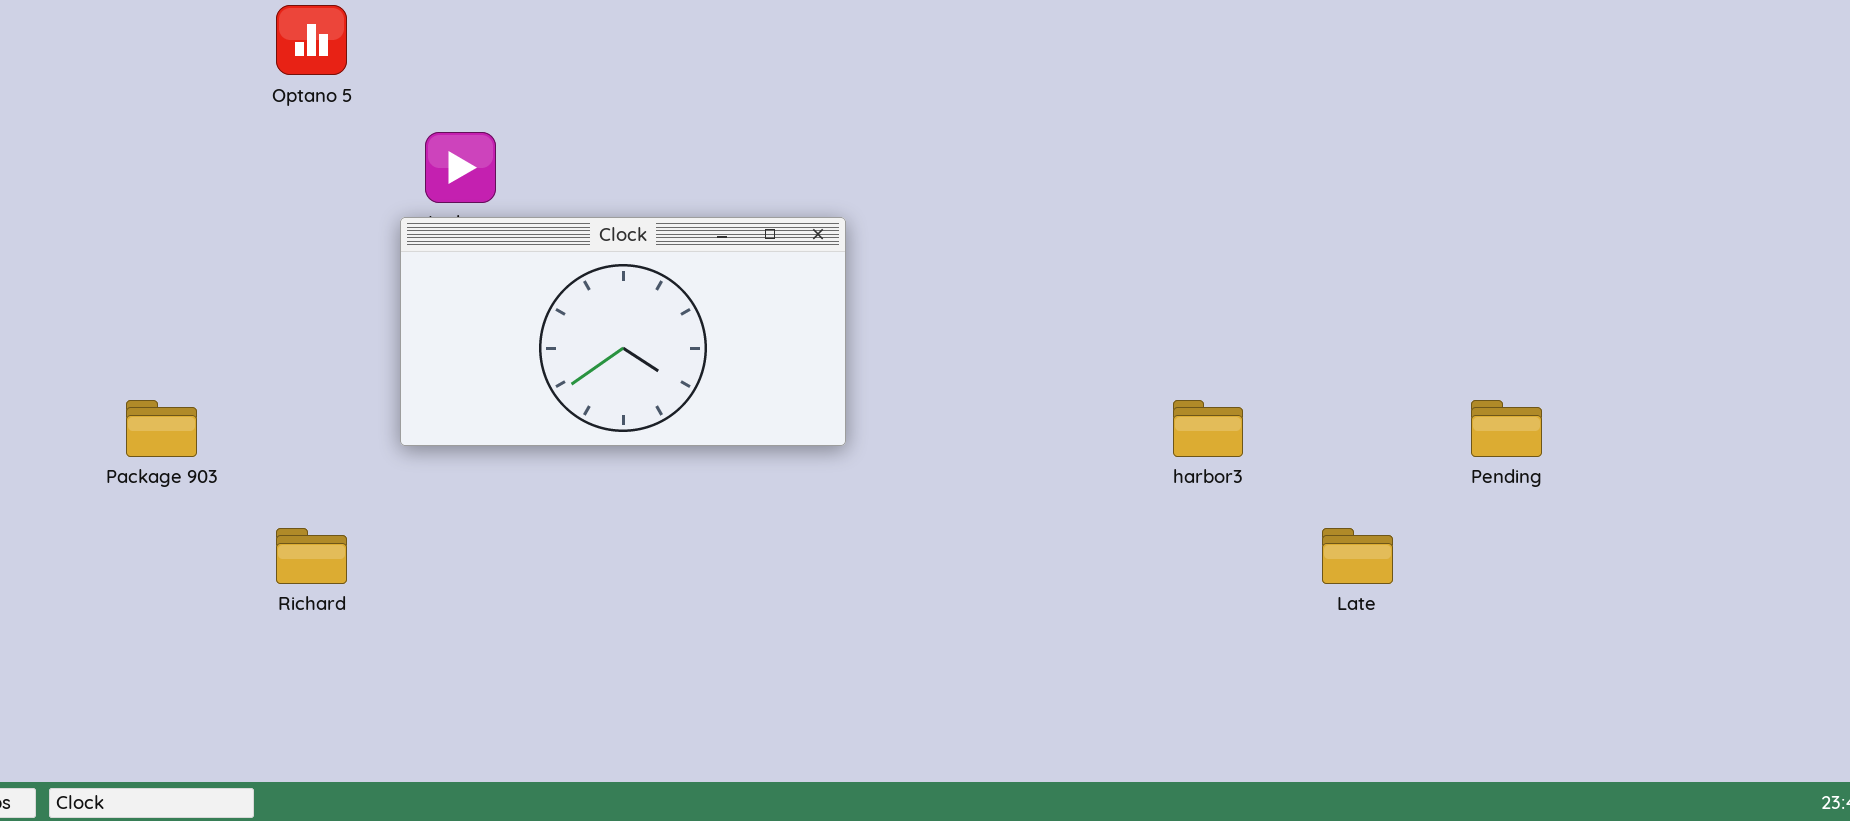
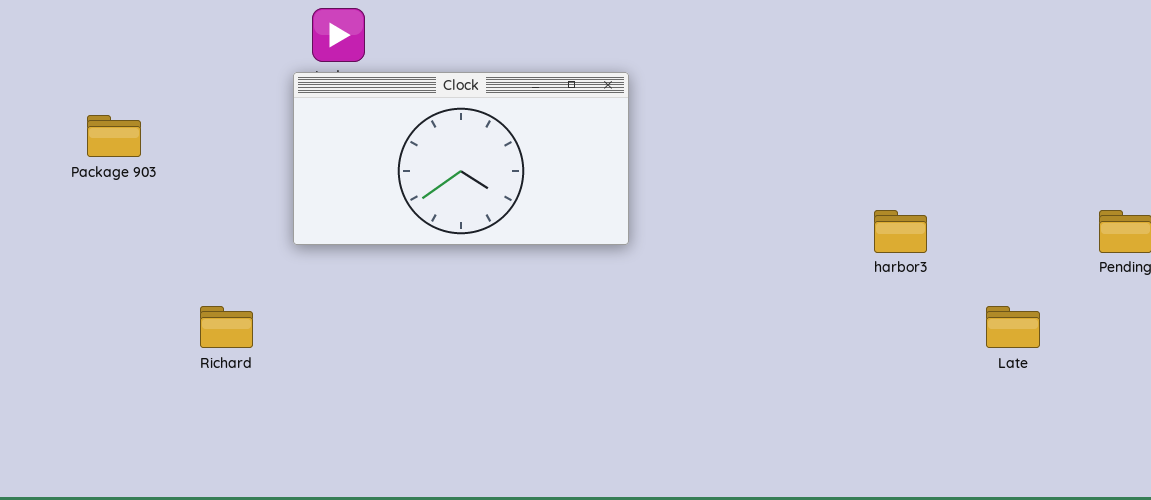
Package 903: [126,400,197,457] -> [87,115,141,157], moved

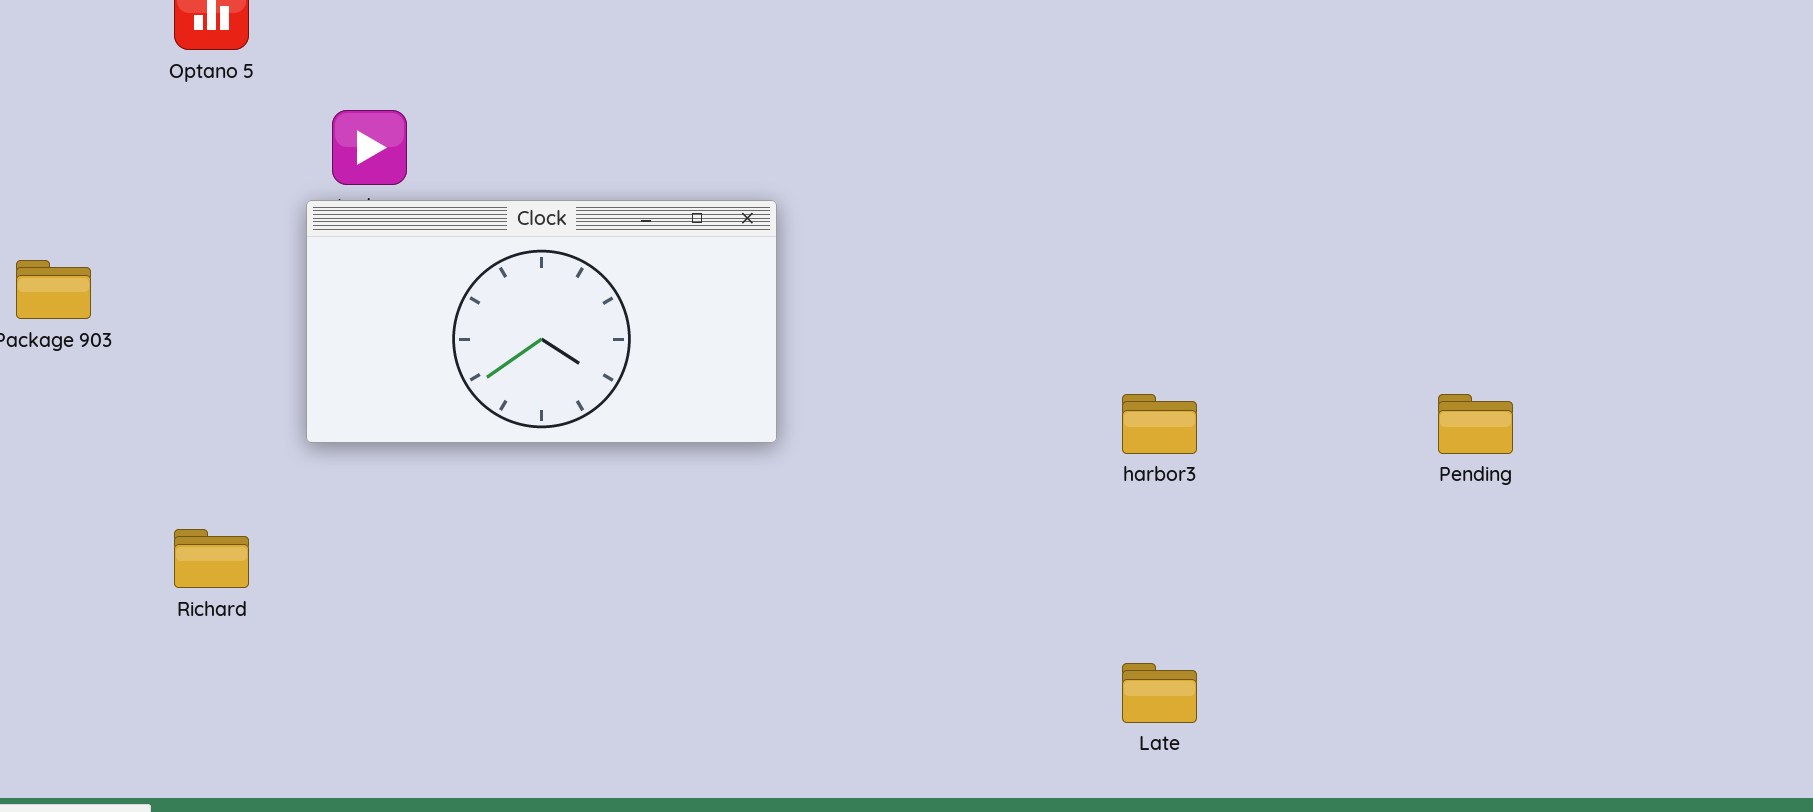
Late: [986,306,1040,348] -> [1122,663,1197,723], moved

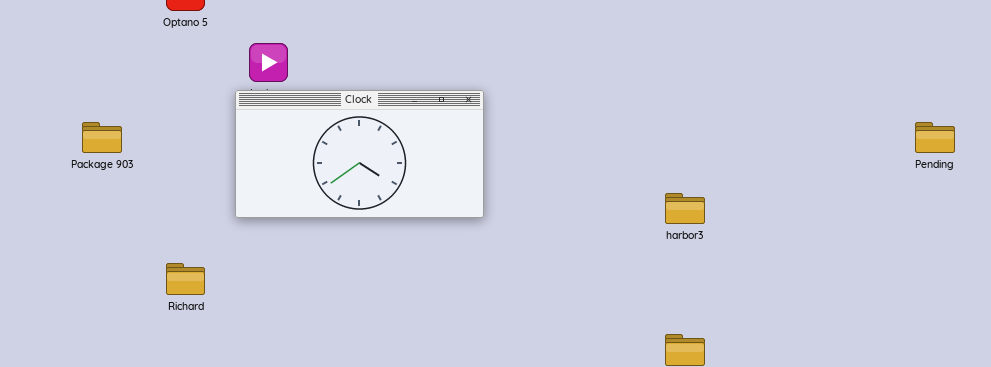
Pending: [1438,394,1513,454] -> [915,122,955,153], moved

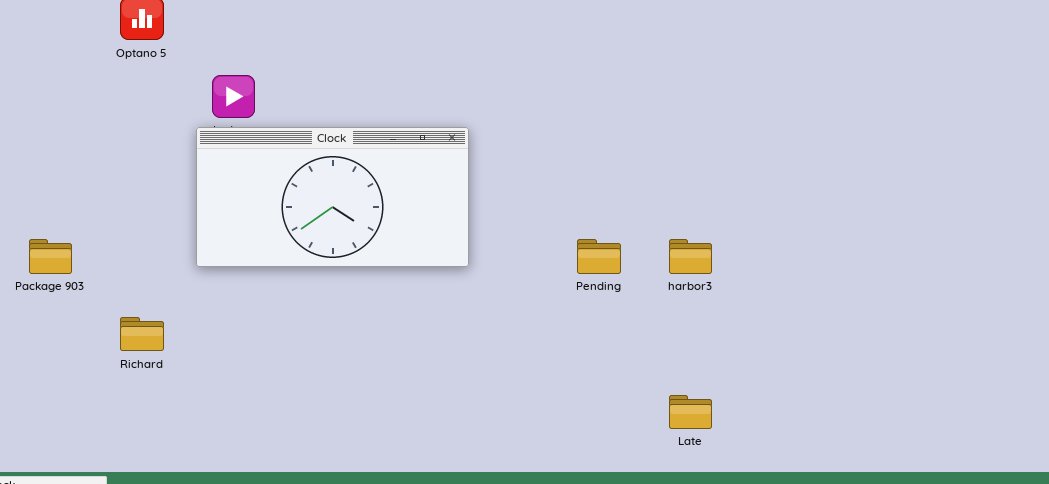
Package 903: [82,122,122,153] -> [29,239,72,274], moved
Pending: [915,122,955,153] -> [577,239,621,274], moved

